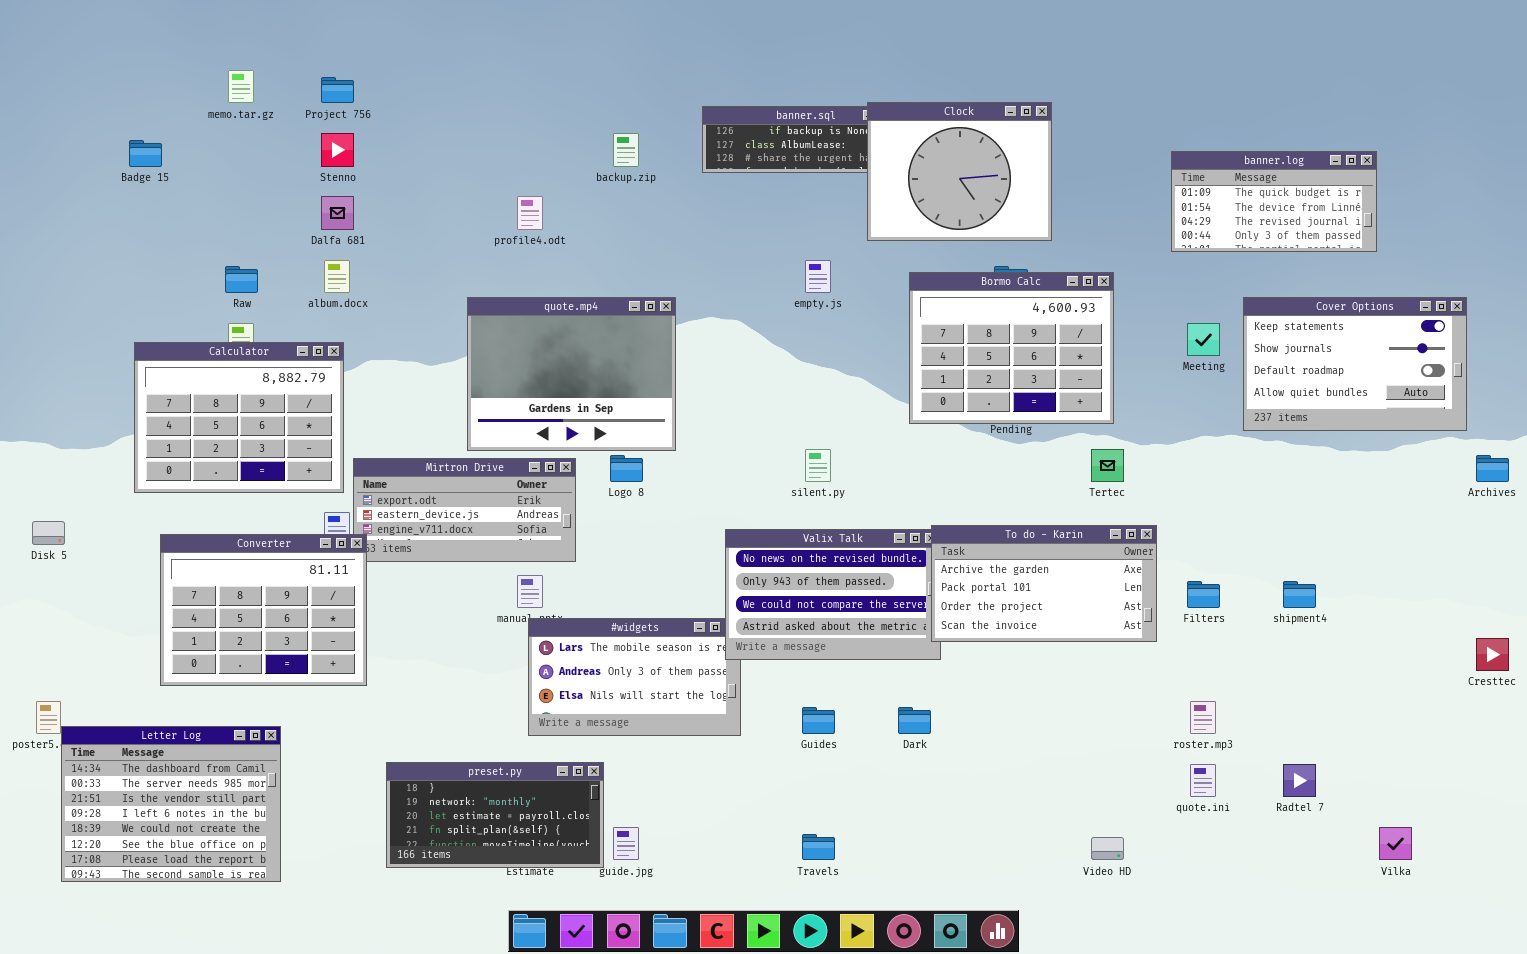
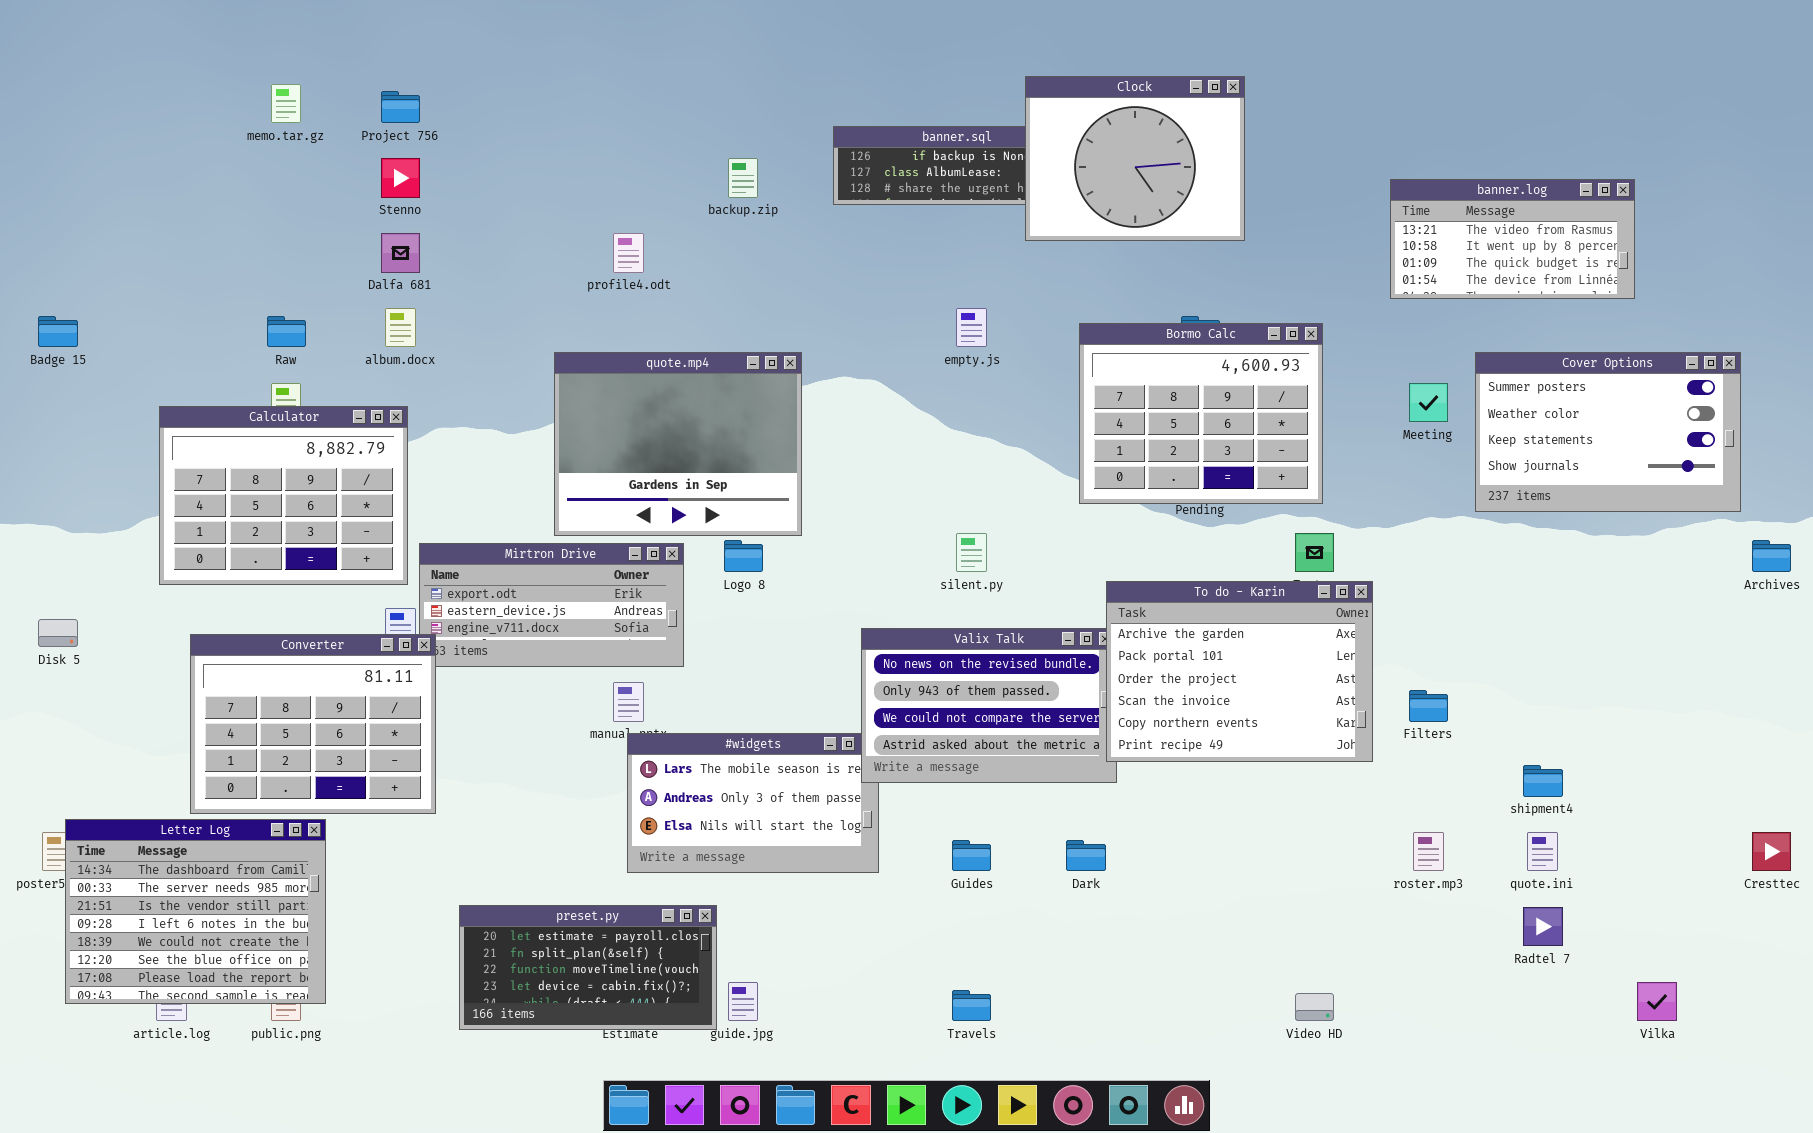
Clock: [867,102,1052,241] -> [1025,76,1245,241], moved
Badge 15: [129,140,162,167] -> [38,316,78,347], moved
banner.log: [1171,151,1377,252] -> [1390,179,1635,299], scrolled up 2 rows
Cover Options: [1243,297,1467,431] -> [1475,352,1741,512], scrolled up 2 rows
To do - Karin: [931,525,1157,642] -> [1106,581,1373,762], resized
shipment4: [1283,581,1316,608] -> [1523,765,1563,797], moved
Cresttec: [1476,638,1509,671] -> [1752,832,1791,871], moved
Letter Log: [61,726,281,882] -> [65,819,326,1004], moved
preset.py: [386,762,604,868] -> [459,905,717,1030], scrolled down 2 rows
quote.ini: [1190,764,1216,797] -> [1527,832,1558,871], moved

